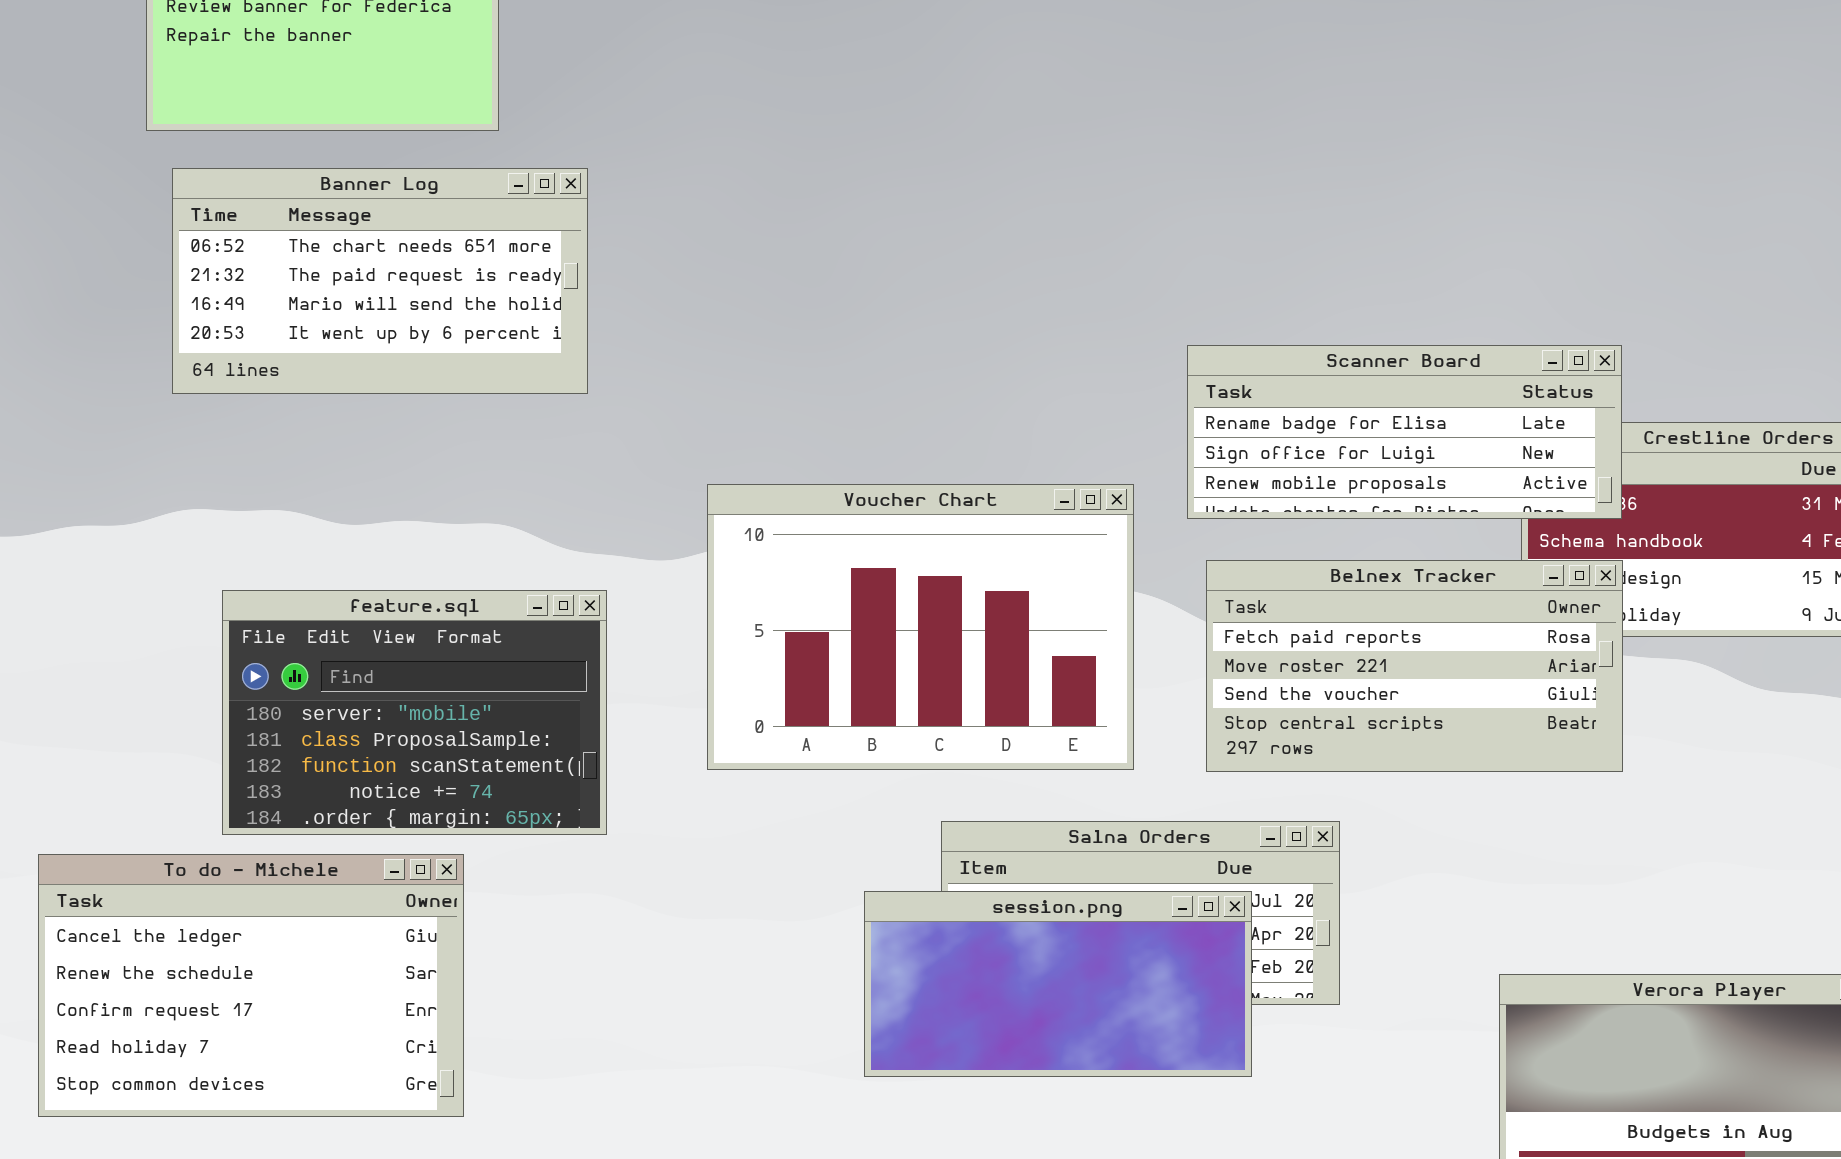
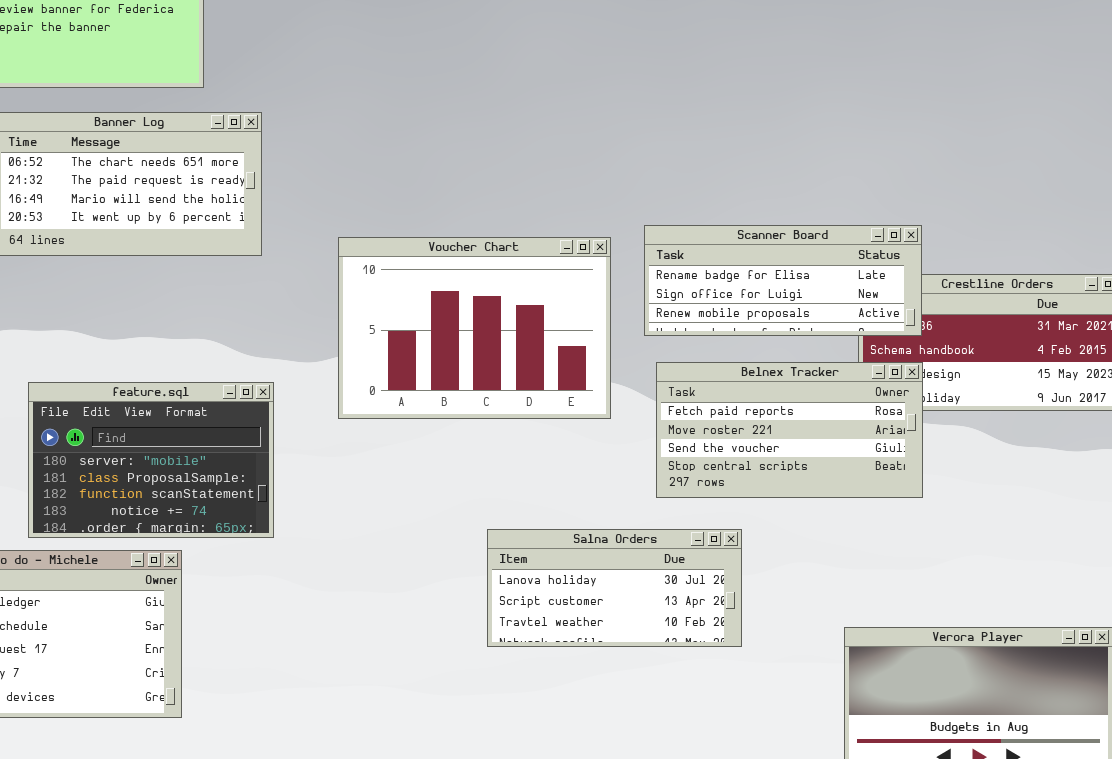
Voucher Chart: [707,484,1134,770] -> [338,237,611,419], moved
session.png: [864,891,1252,1077] -> none, closed

